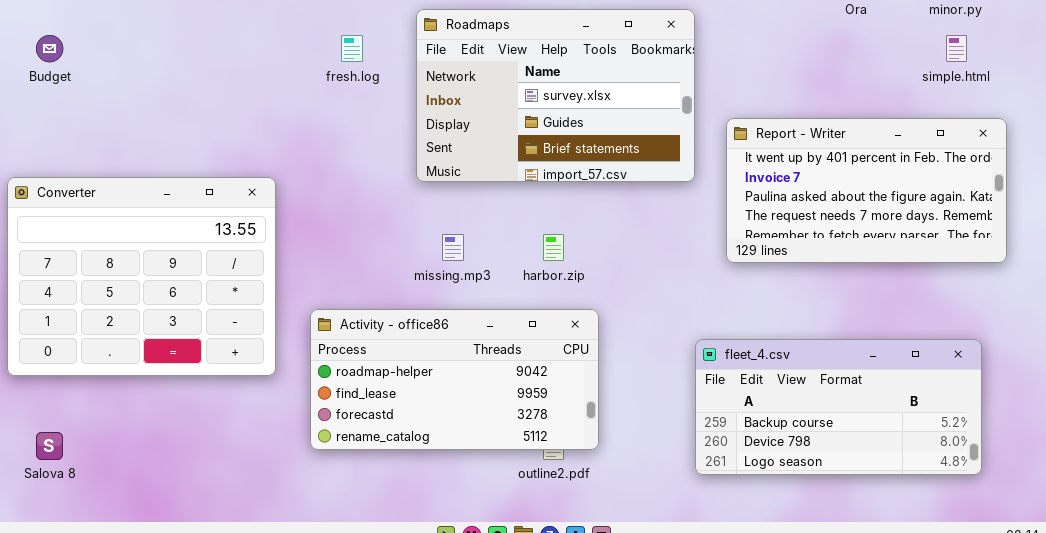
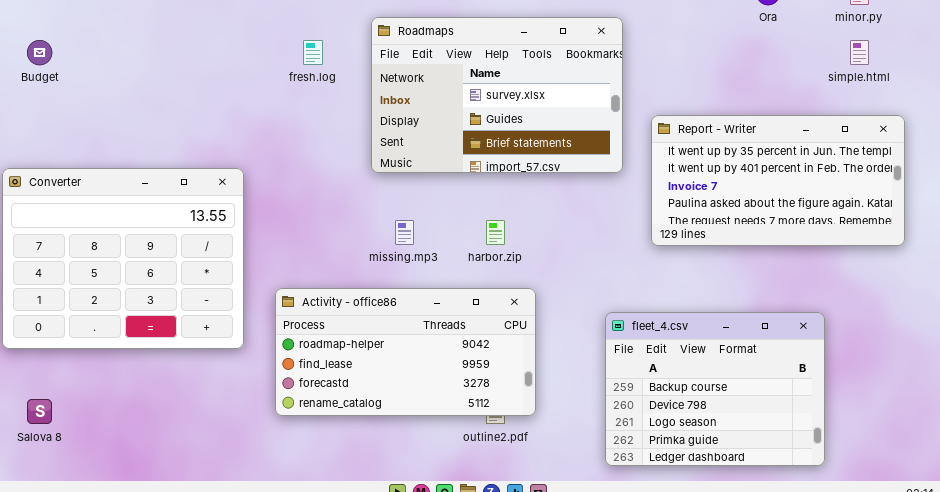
Report - Writer: [726,118,1007,263] -> [651,115,905,246], scrolled up 1 row
fleet_4.csv: [695,339,982,475] -> [605,312,825,466], moved, resized

